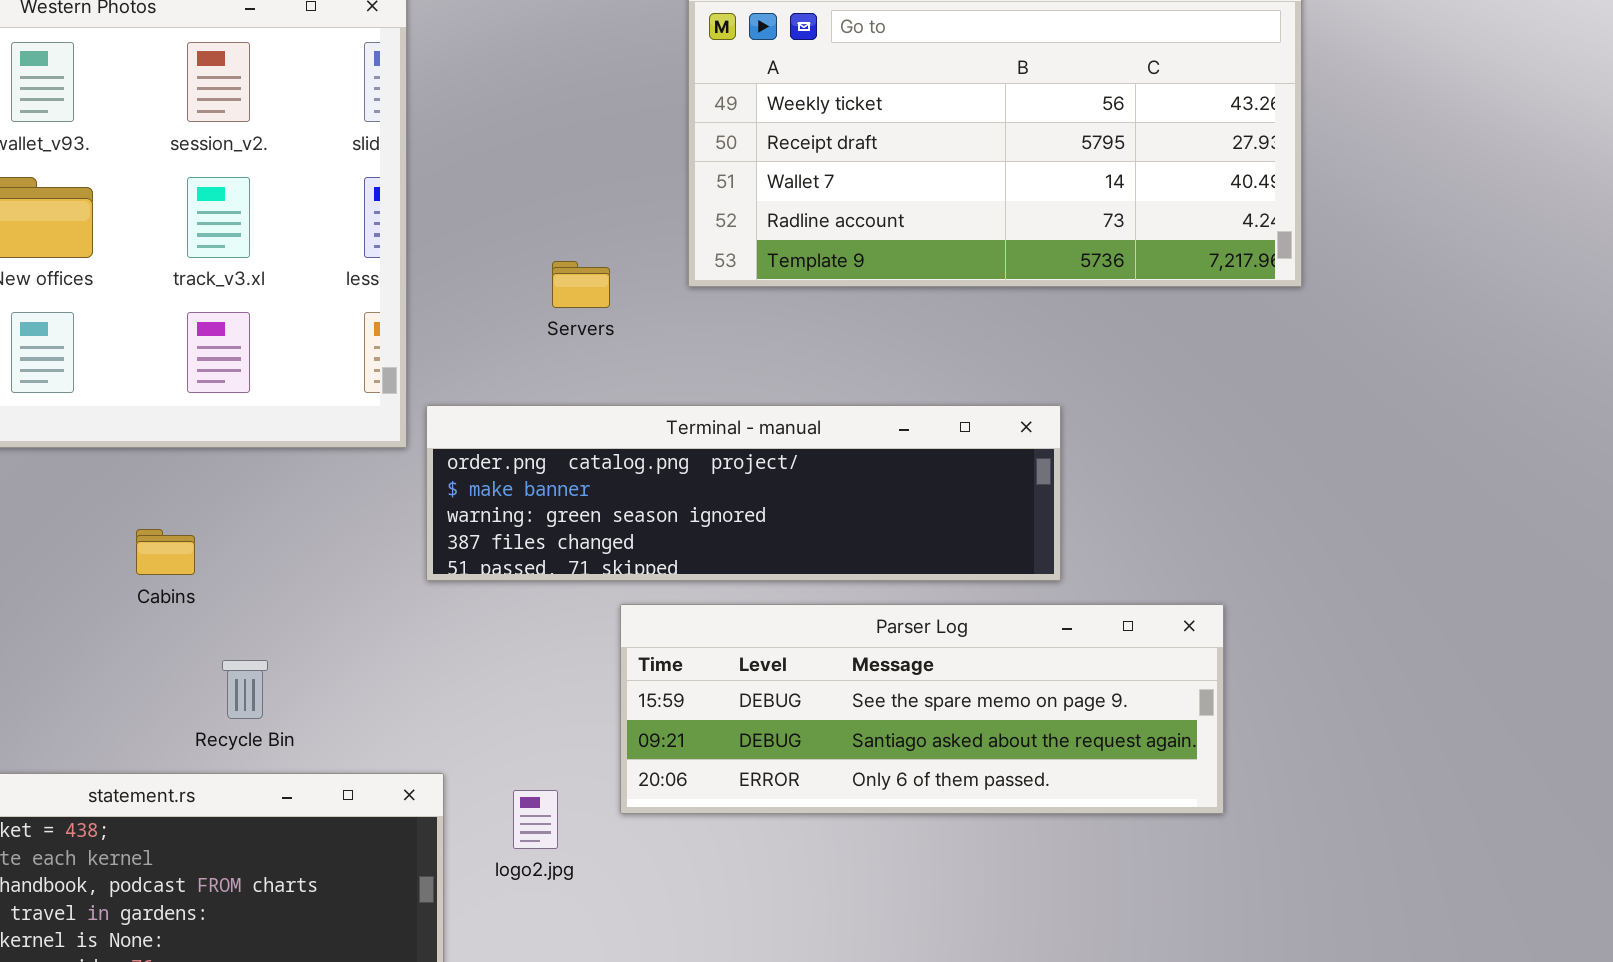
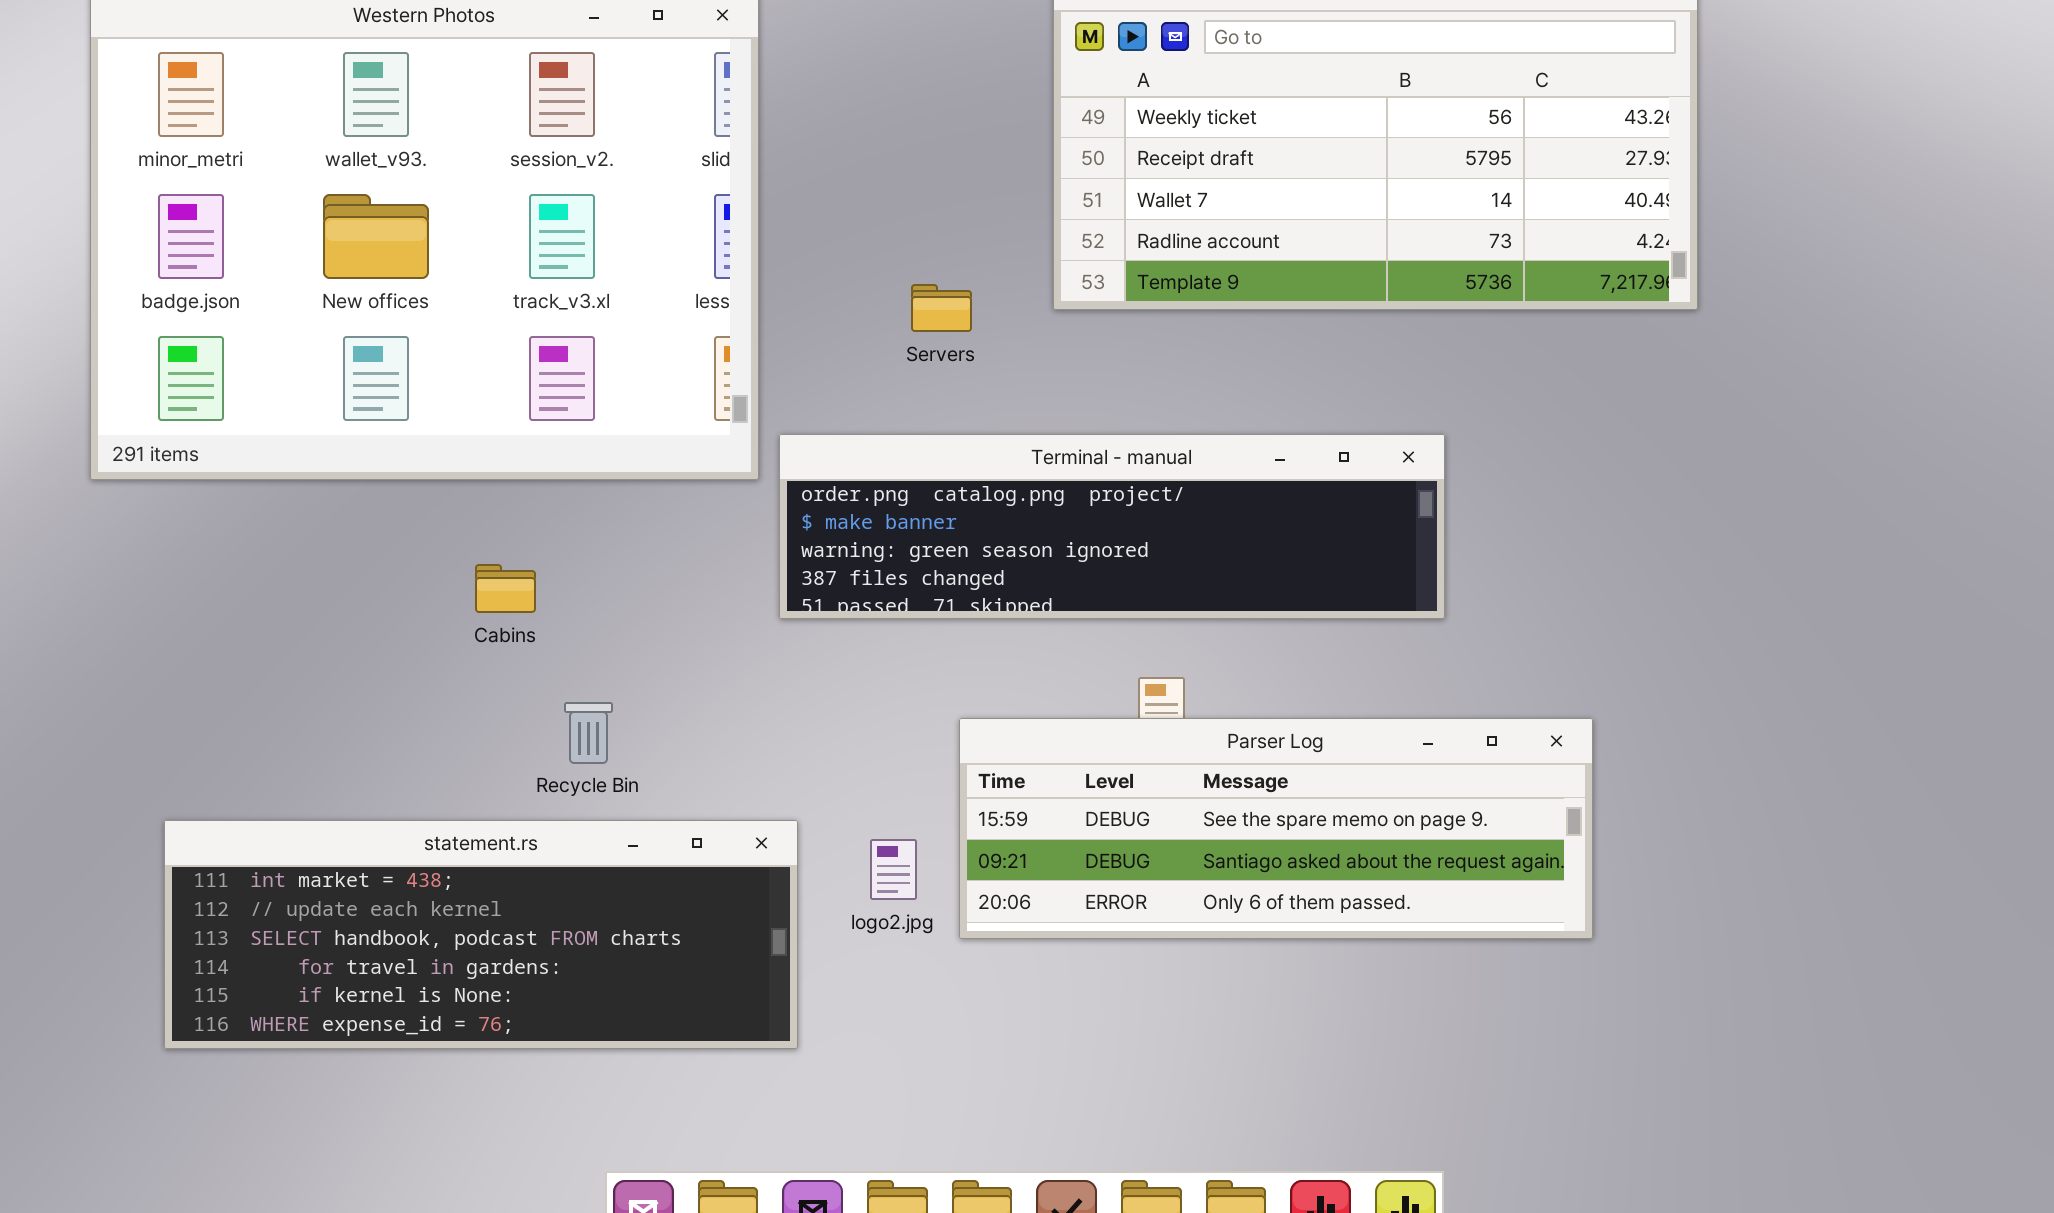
Parser Log: [620,604,1224,814] -> [959,718,1593,939], moved

